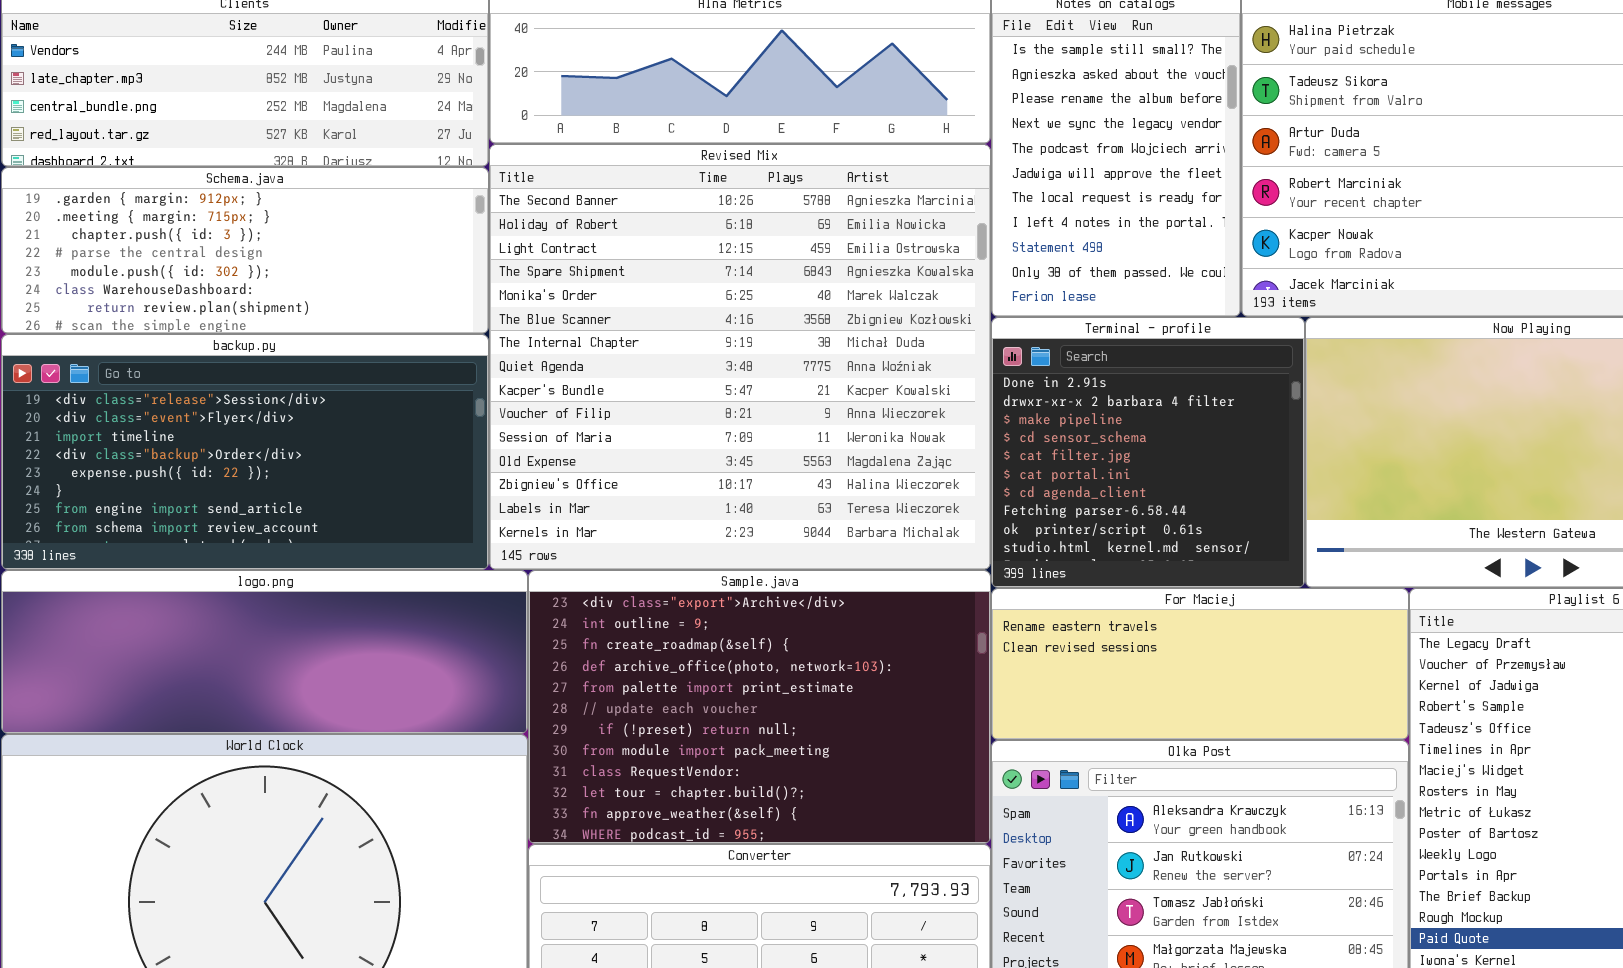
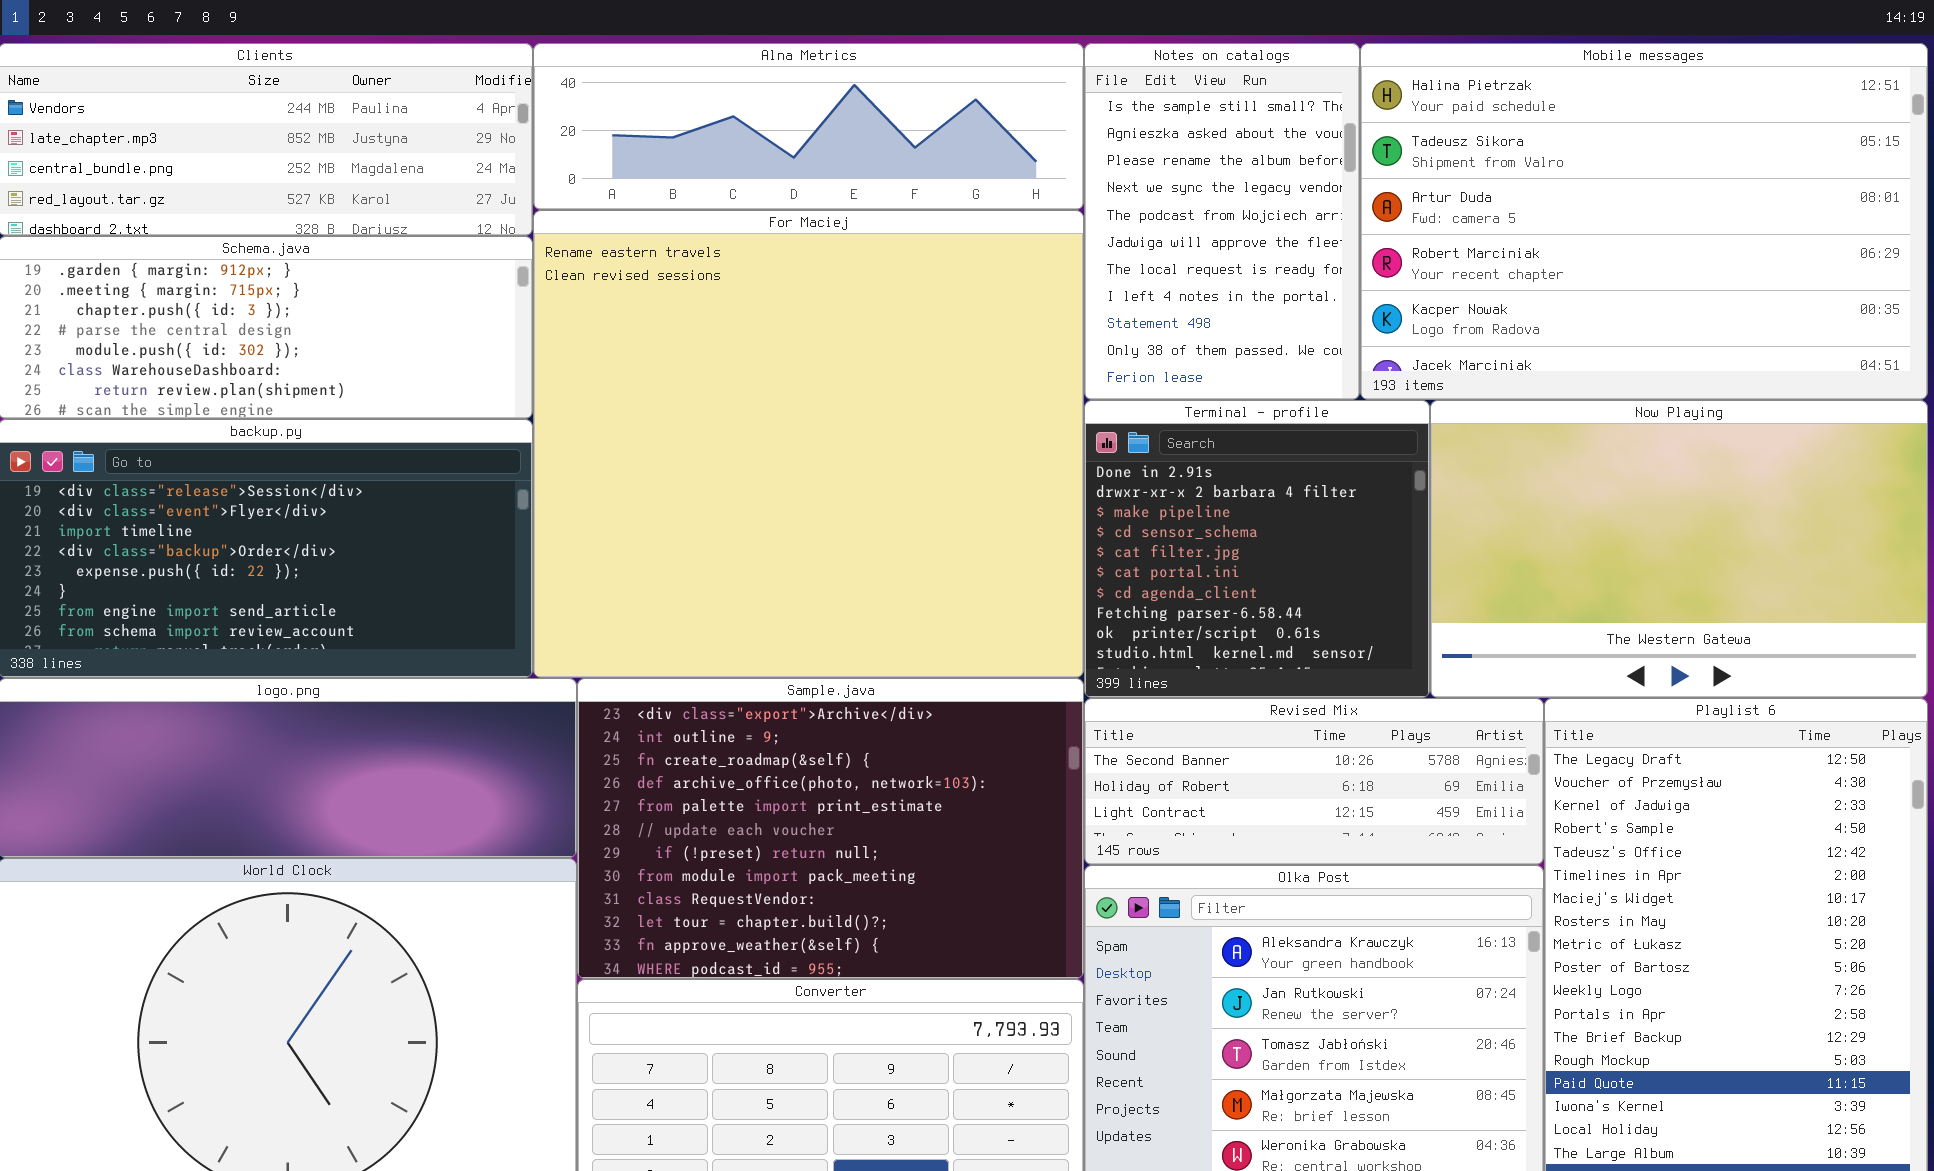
Revised Mix: [489,144,991,570] -> [1084,698,1544,865], moved, resized
For Maciej: [991,588,1409,740] -> [533,210,1084,678], moved, resized

